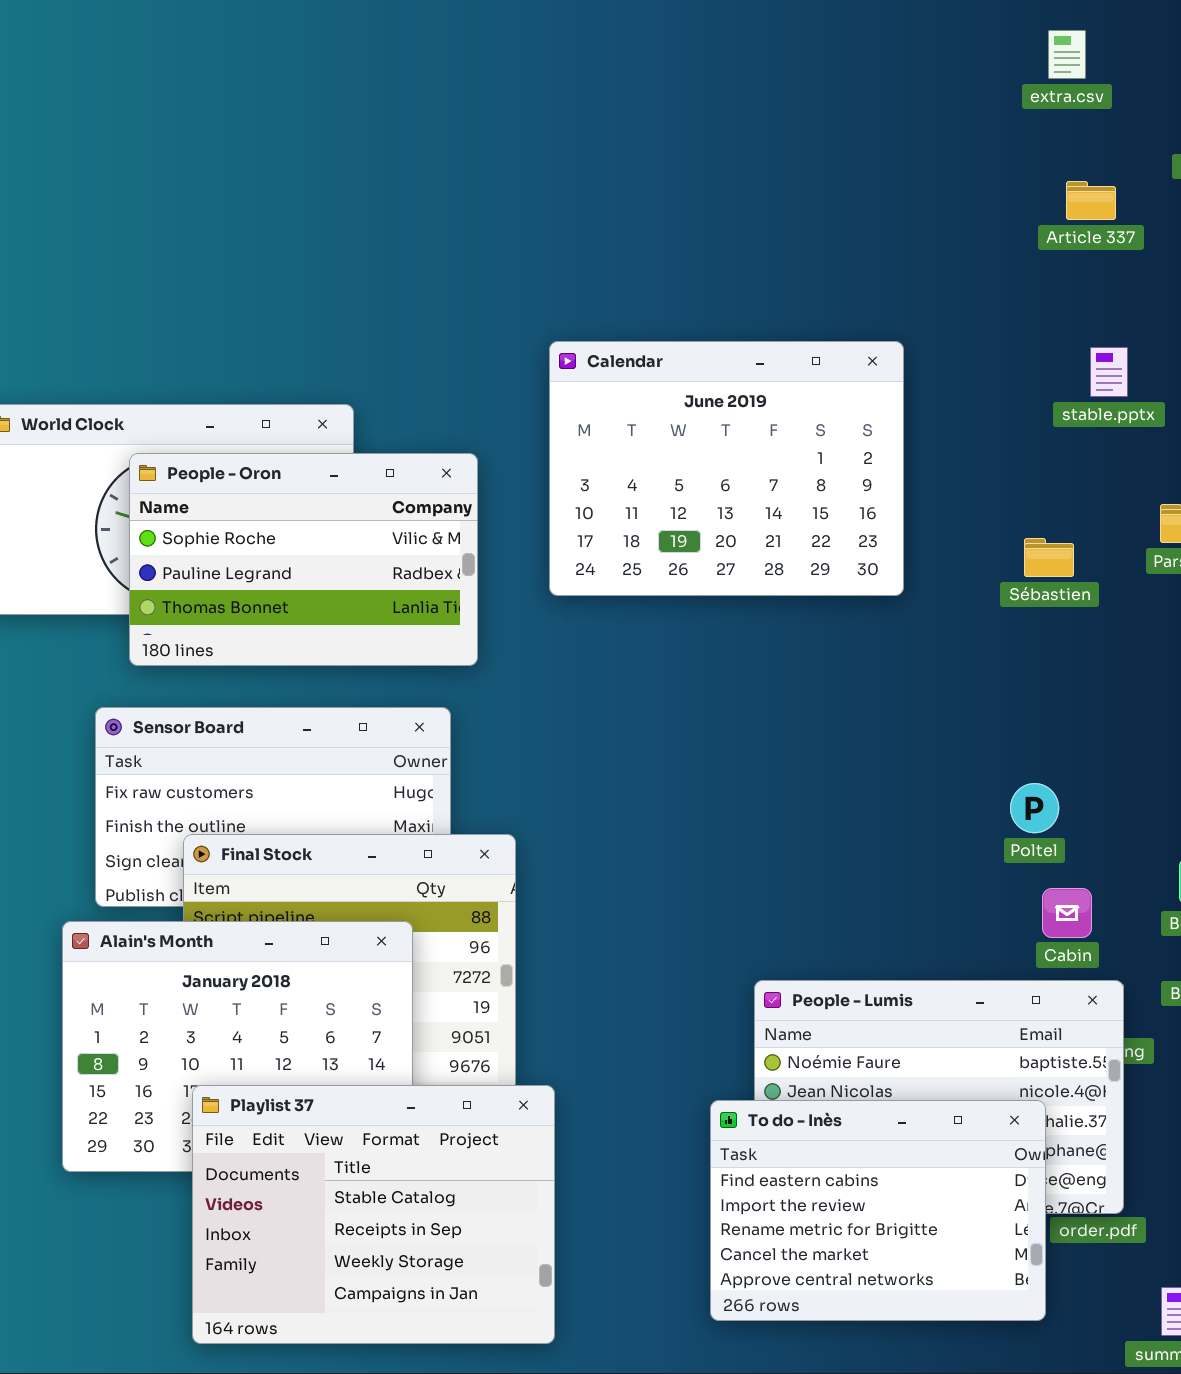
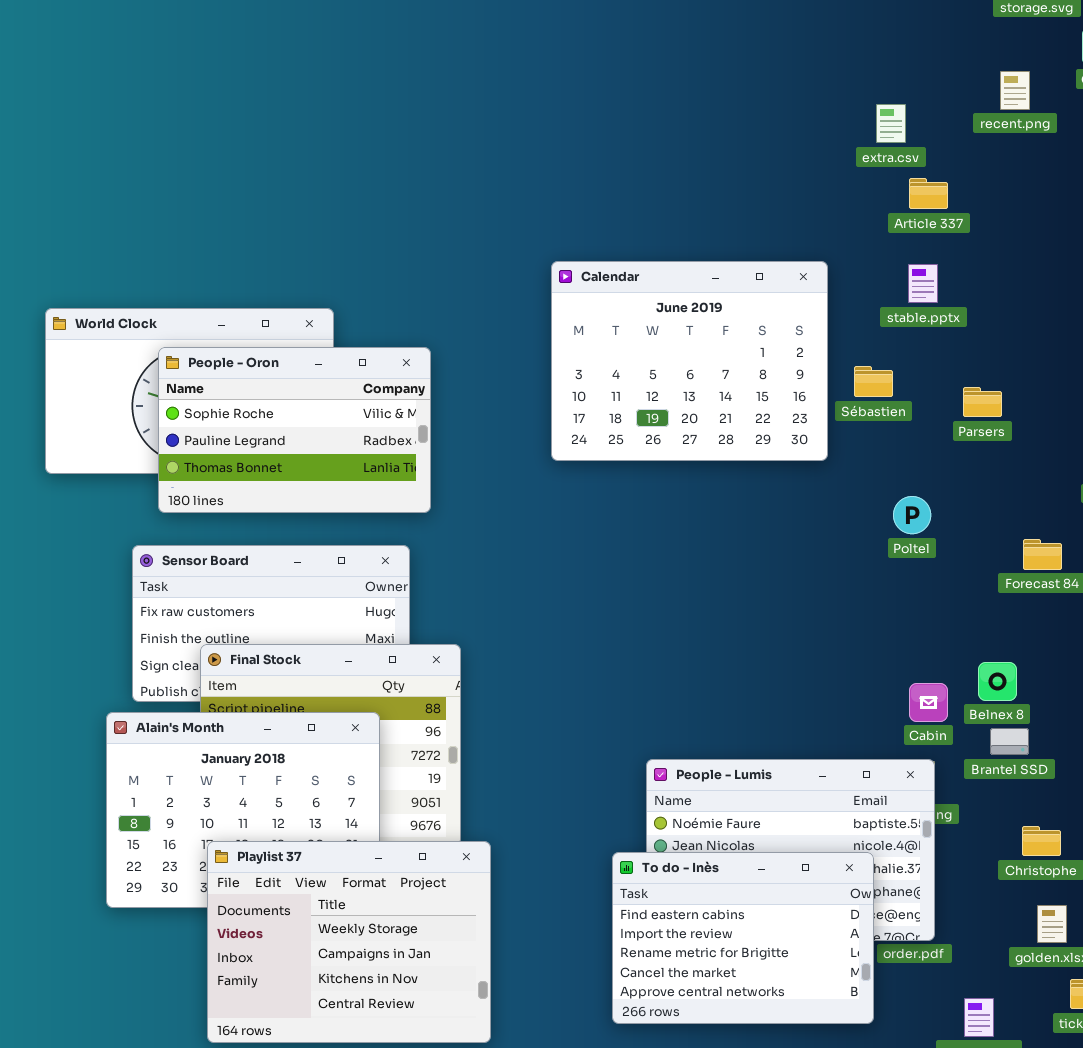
extra.csv: [1048,30,1086,79] -> [876,104,906,143], moved
Article 337: [1066,181,1116,220] -> [909,178,948,209], moved
Calendar: [549,341,904,596] -> [551,261,828,461], moved
Sébastien: [1024,538,1074,577] -> [854,366,893,397], moved
Poltel: [1010,783,1059,833] -> [893,496,931,534], moved
Cabin: [1042,888,1092,938] -> [909,683,948,722], moved
Playlist 37: [192,1085,555,1344] -> [207,841,491,1043], scrolled down 2 rows

